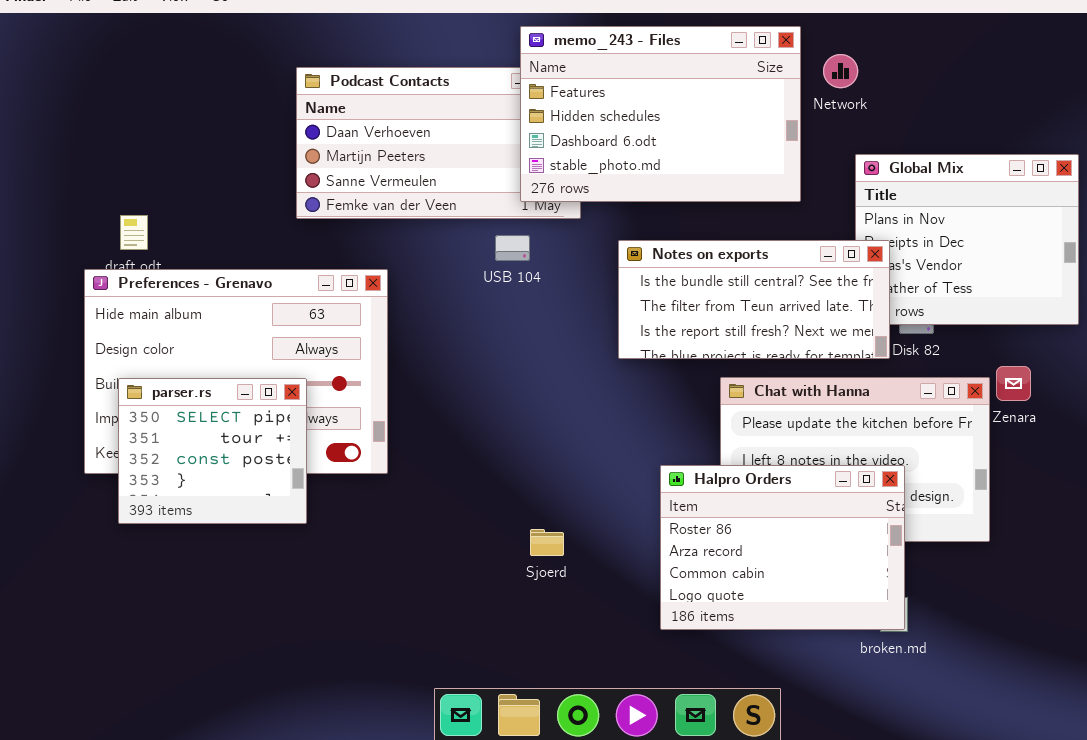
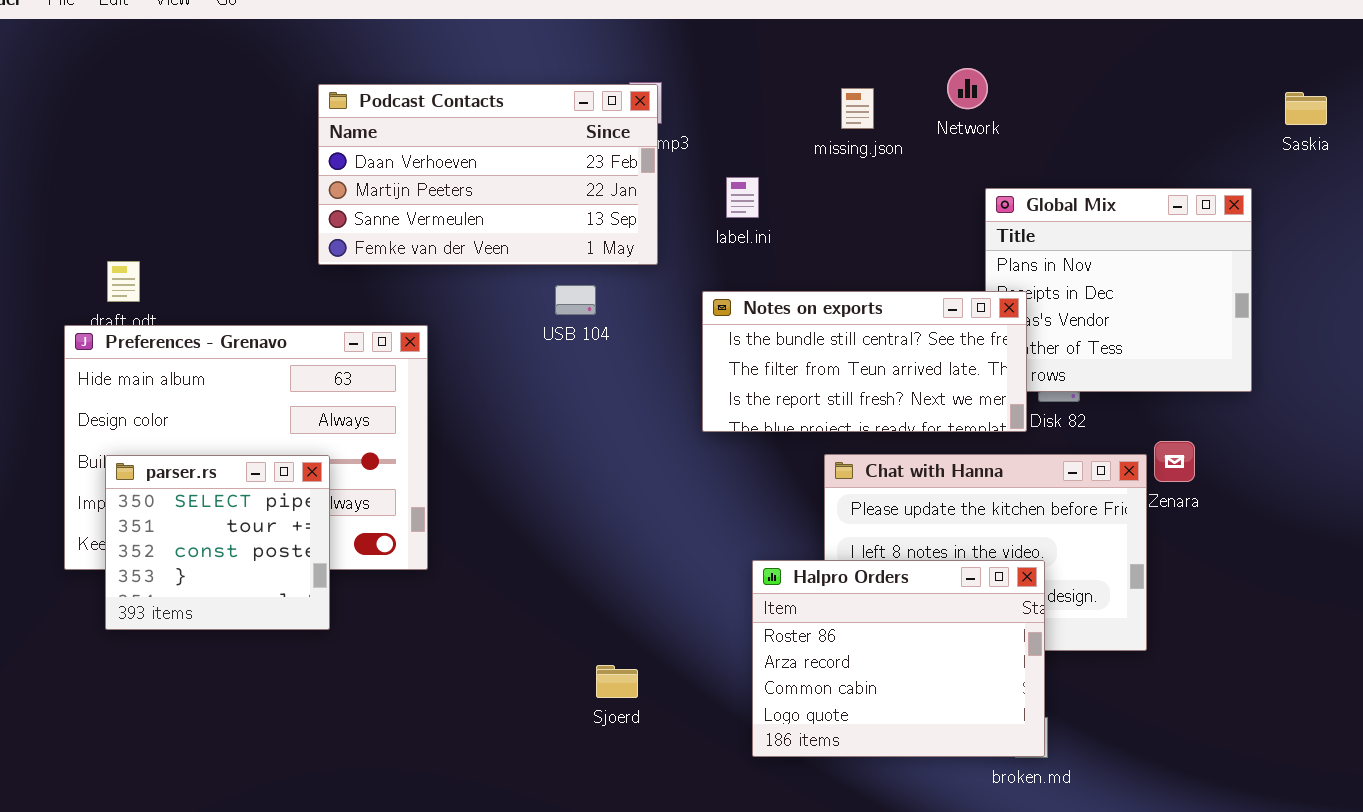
memo_243 - Files: [520,26,801,202] -> none, closed
Sjoerd: [530,529,564,556] -> [596,665,638,698], moved

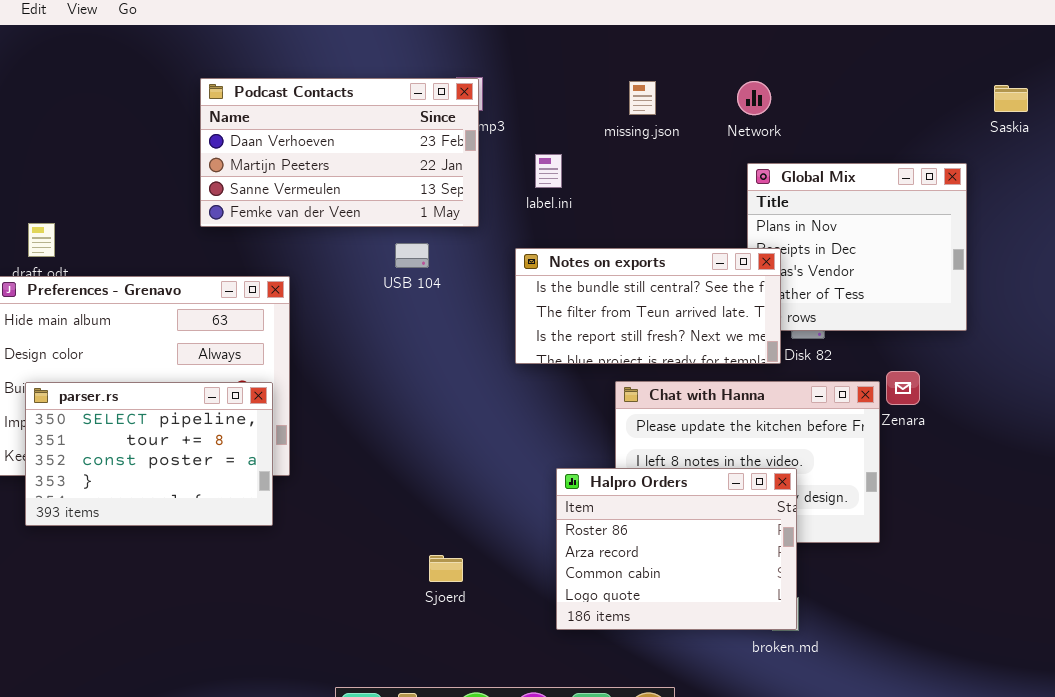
Network: [947,68,988,109] -> [737,81,771,115], moved
parser.rs: [105,455,330,630] -> [25,382,273,526], resized

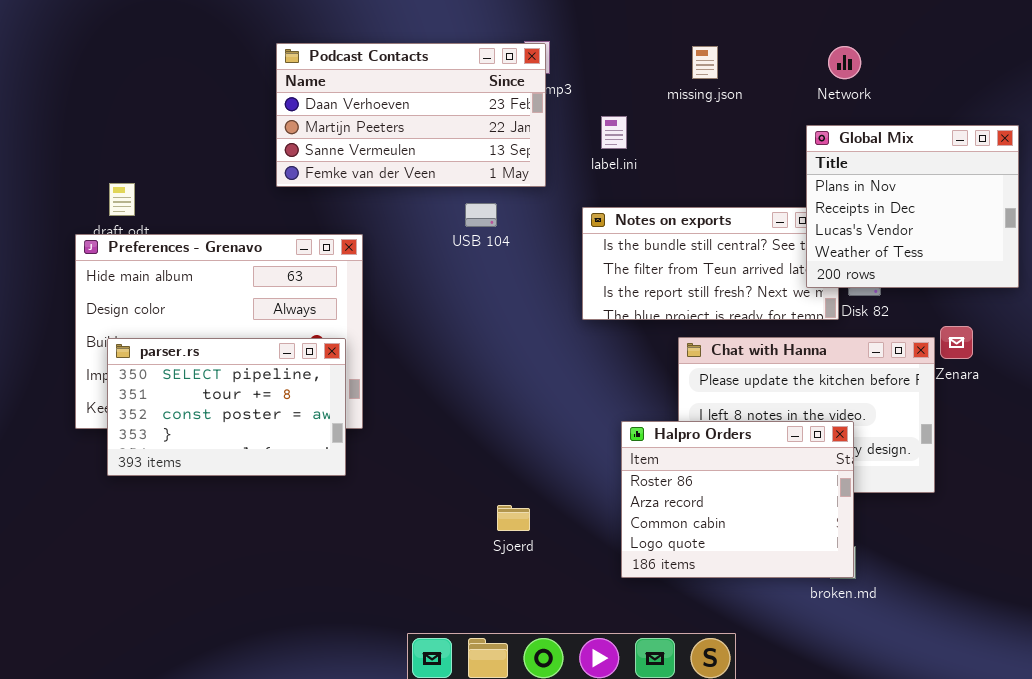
Network: [737,81,771,115] -> [828,46,861,79], moved
Global Mix: [747,163,967,331] -> [806,125,1019,288], raised

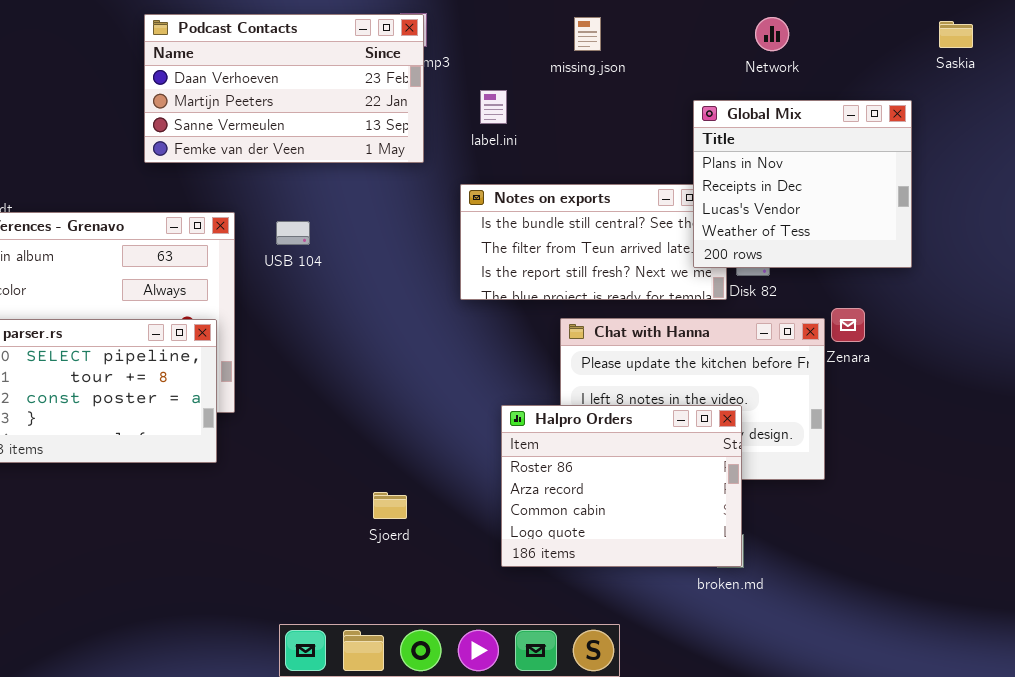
Network: [828,46,861,79] -> [755,17,789,51], moved
USB 104: [465,203,497,227] -> [276,221,310,245], moved

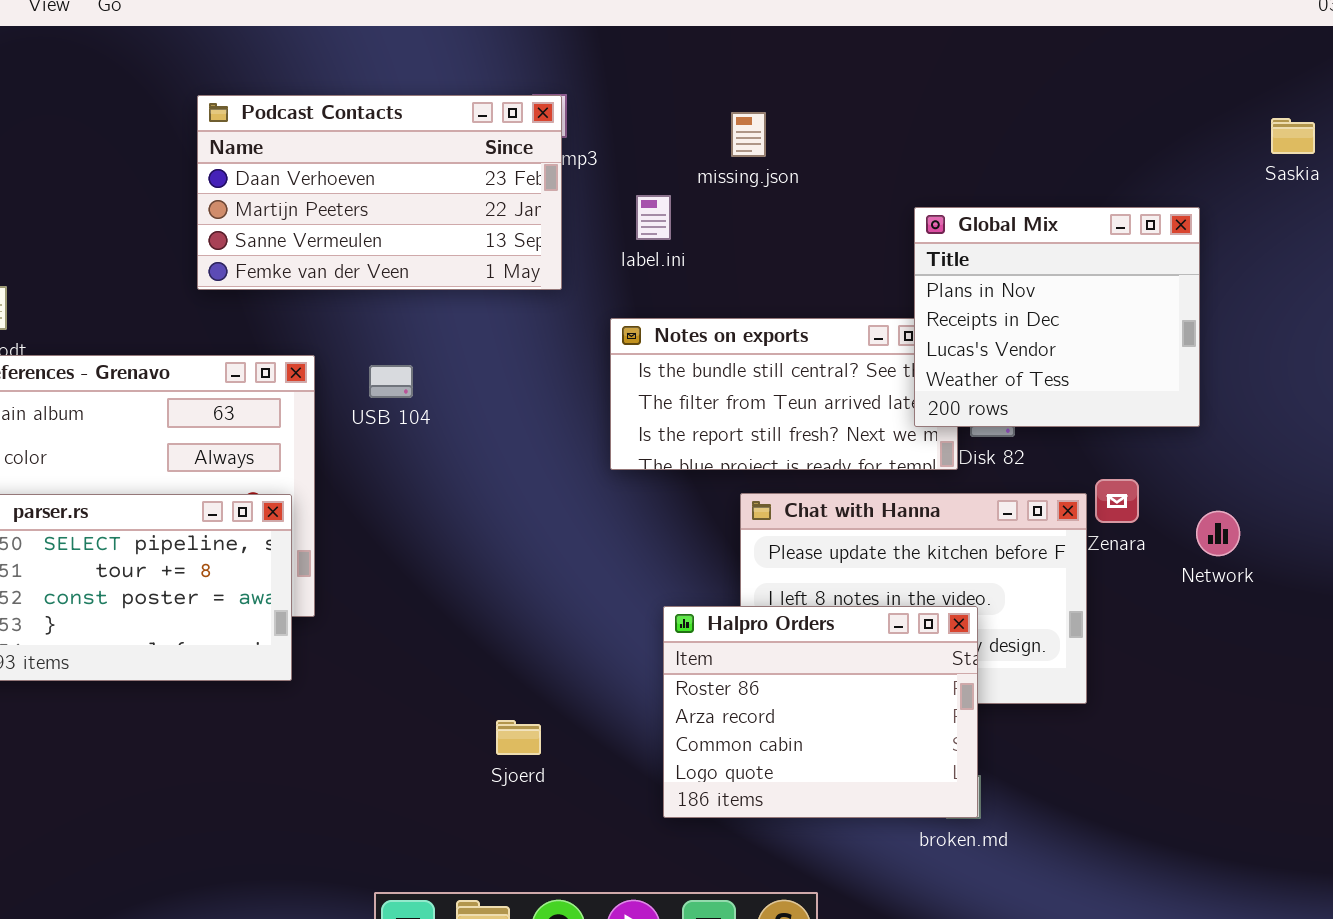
missing.json: [574,17,601,51] -> [731,112,766,157], moved
Network: [755,17,789,51] -> [1196,511,1240,556], moved
Saskia: [939,21,973,48] -> [1271,118,1315,154], moved

